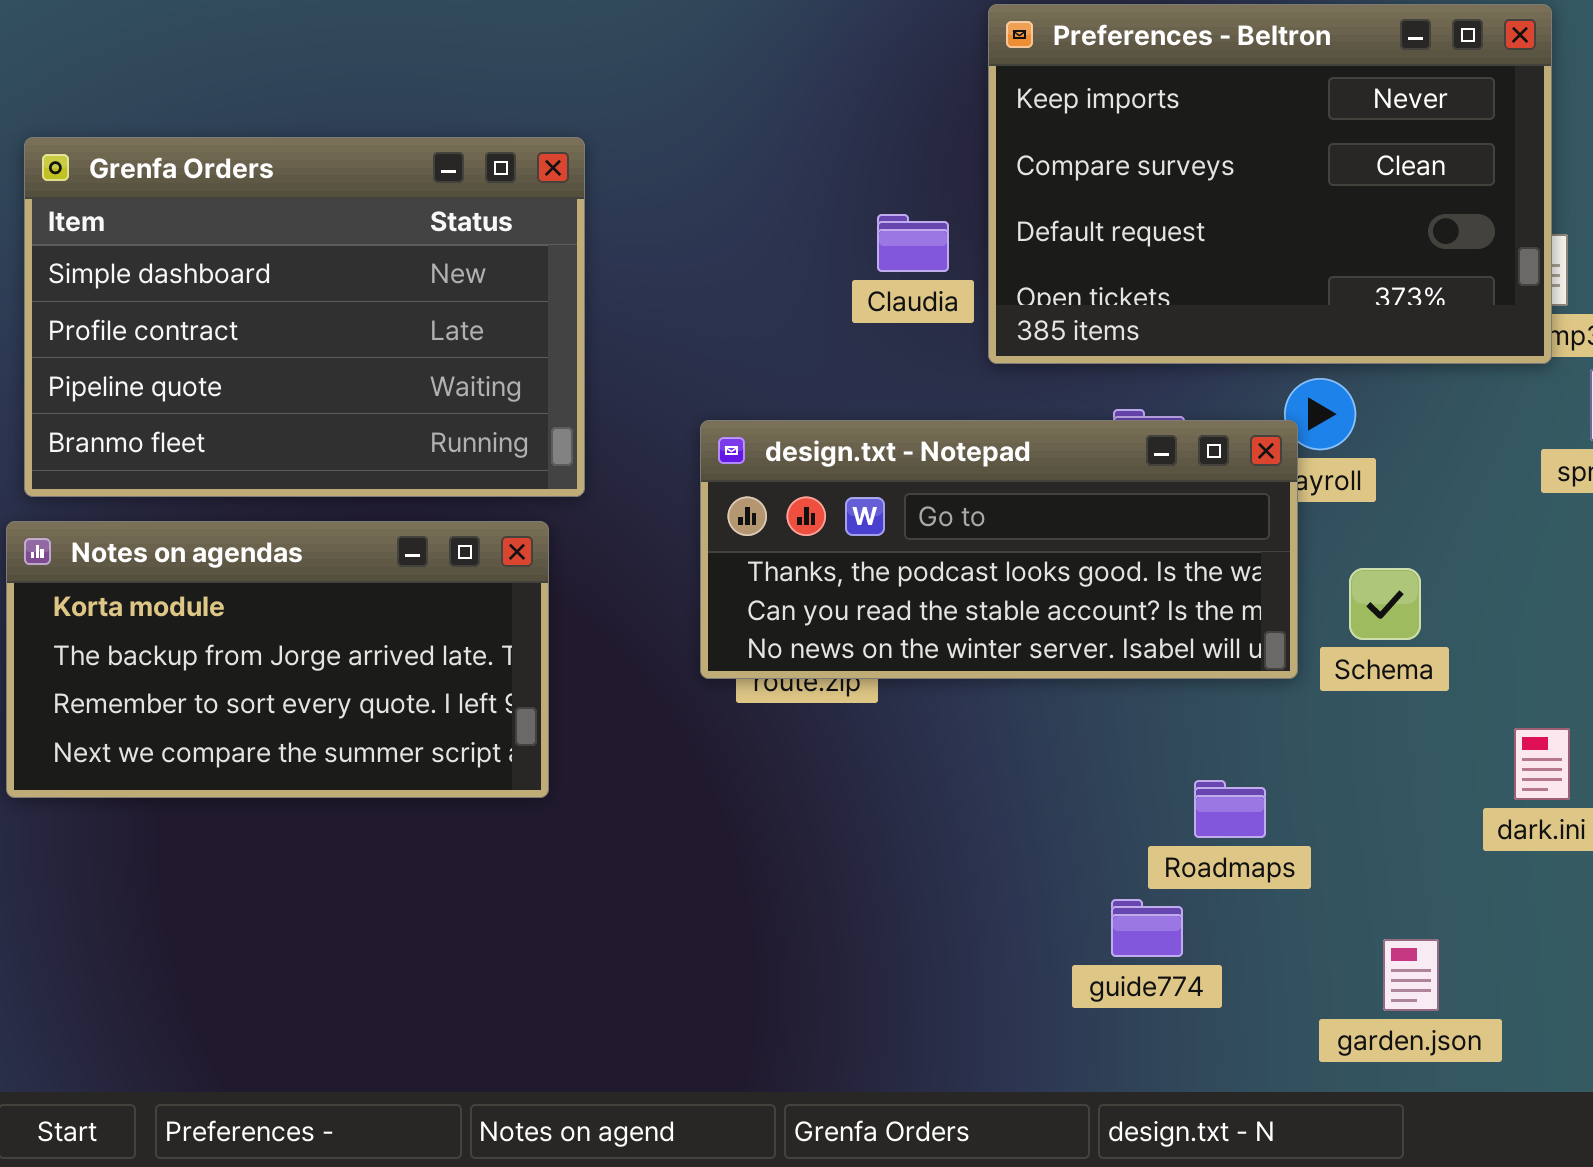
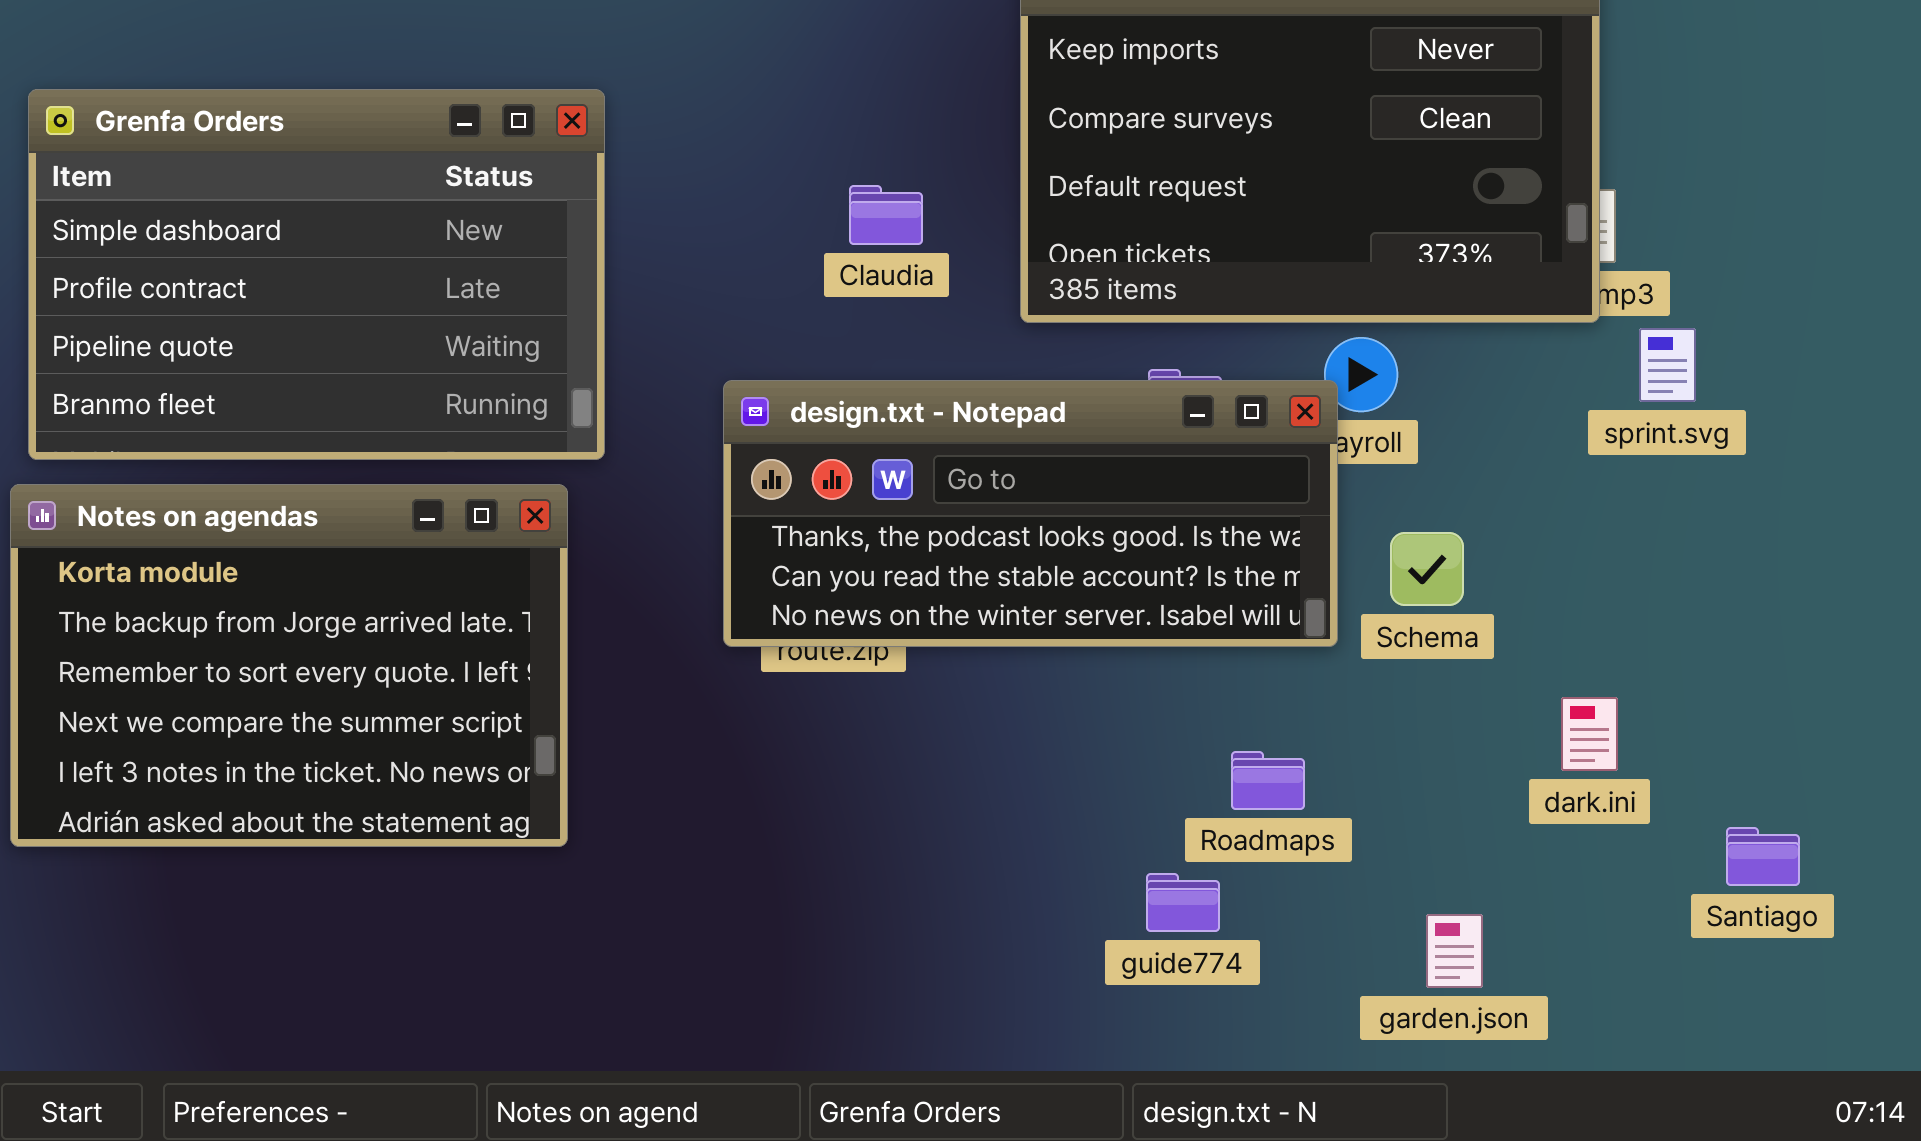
Claudia: [877,214,949,272] -> [849,185,923,245], moved
Notes on agendas: [6,521,549,798] -> [10,484,568,847], resized

